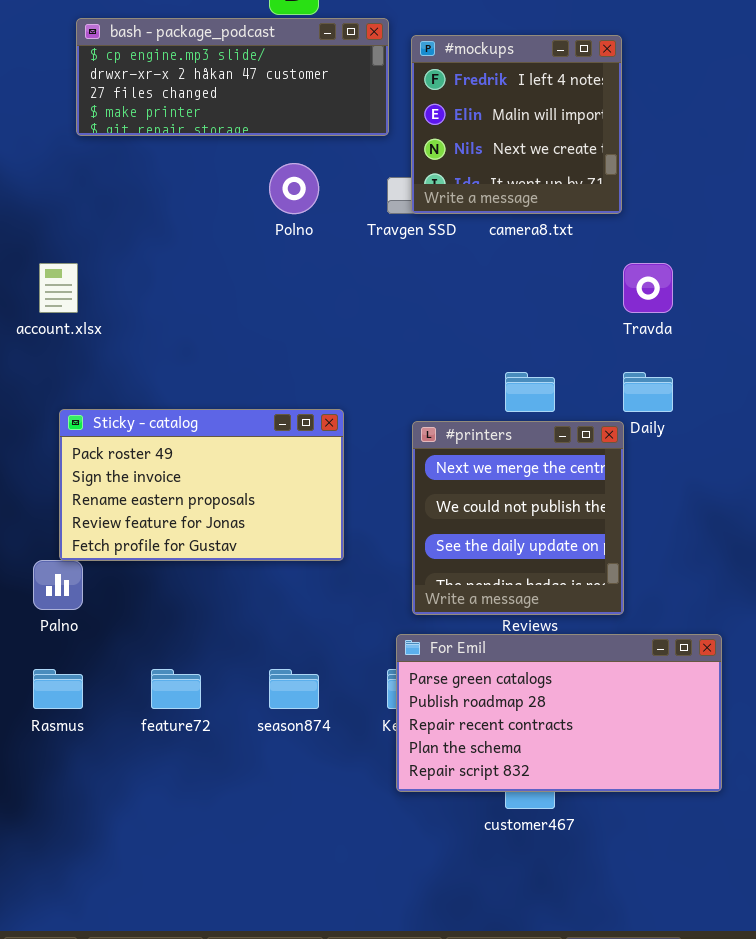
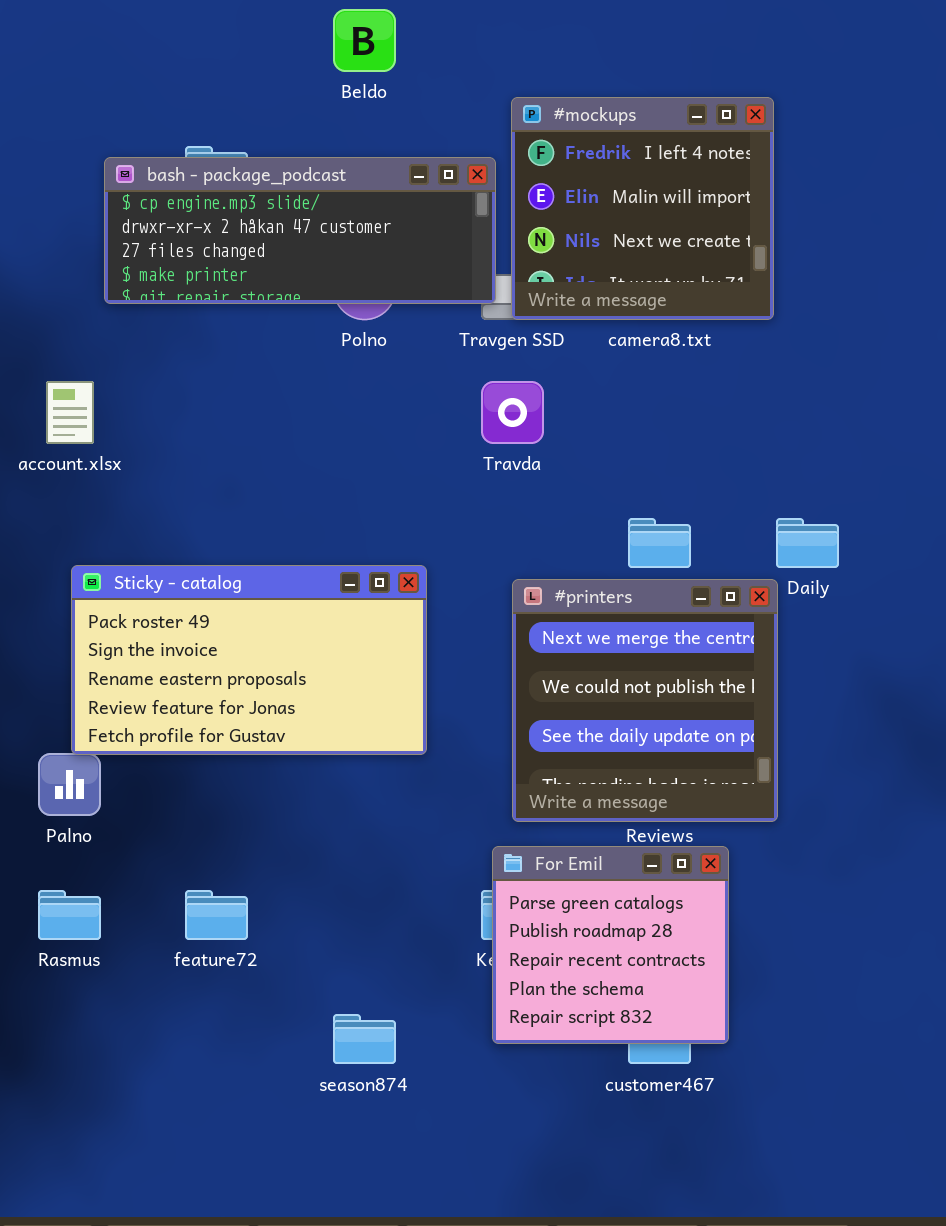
bash - package_podcast: [76,18,389,136] -> [104,157,496,304], moved
Travda: [623,263,673,313] -> [481,381,544,444], moved
For Emil: [396,634,722,792] -> [492,846,729,1044], resized
season874: [269,669,319,709] -> [333,1014,396,1064], moved

